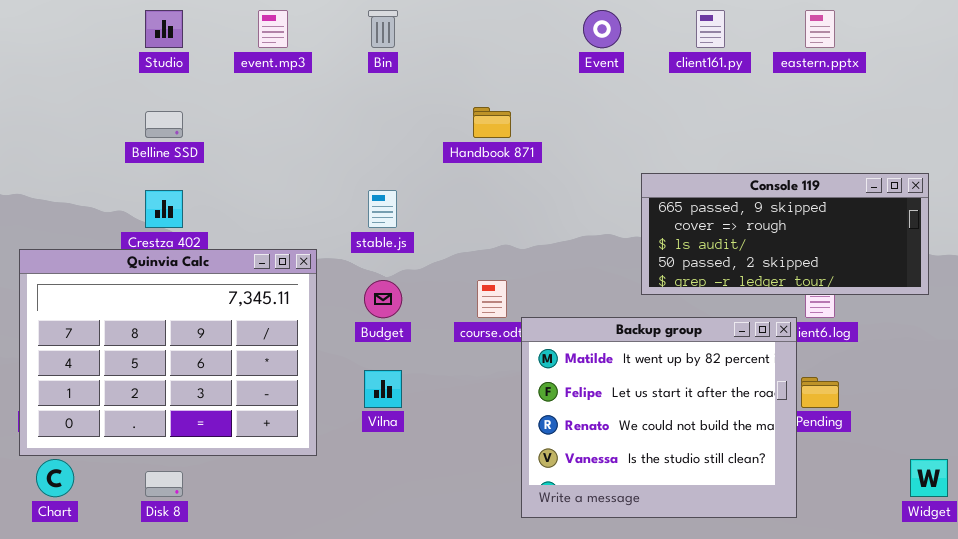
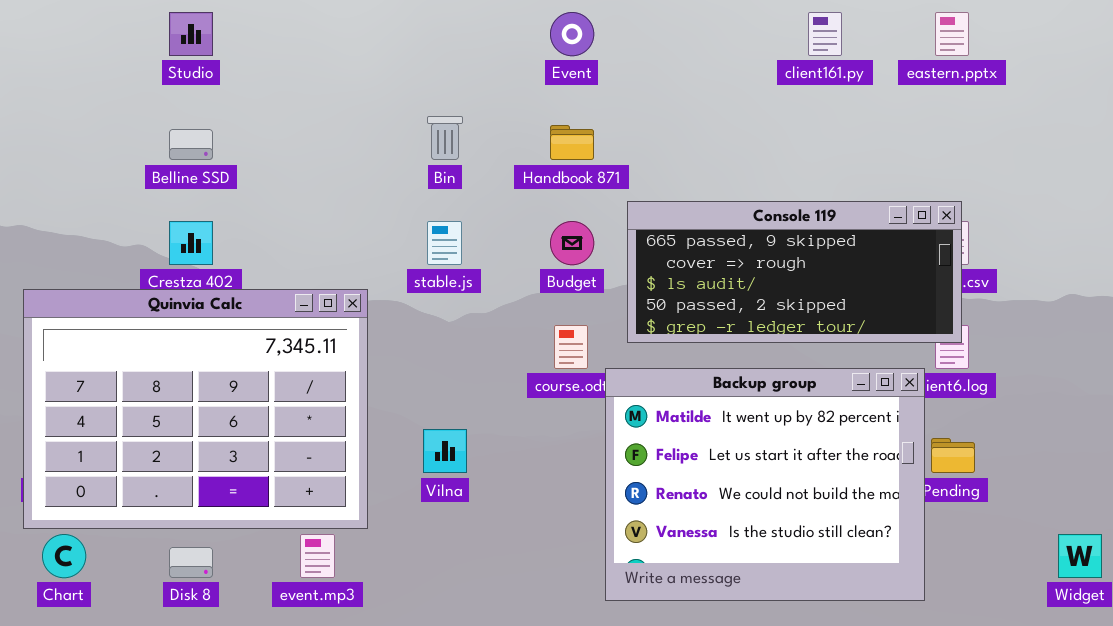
event.mp3: [258,10,288,48] -> [300,534,335,578], moved
Bin: [368,10,398,48] -> [427,116,463,160], moved
Event: [583,10,621,48] -> [550,12,594,56], moved
Console 119: [641,173,929,295] -> [627,201,962,343], moved
Budget: [364,280,402,318] -> [550,221,594,265], moved

